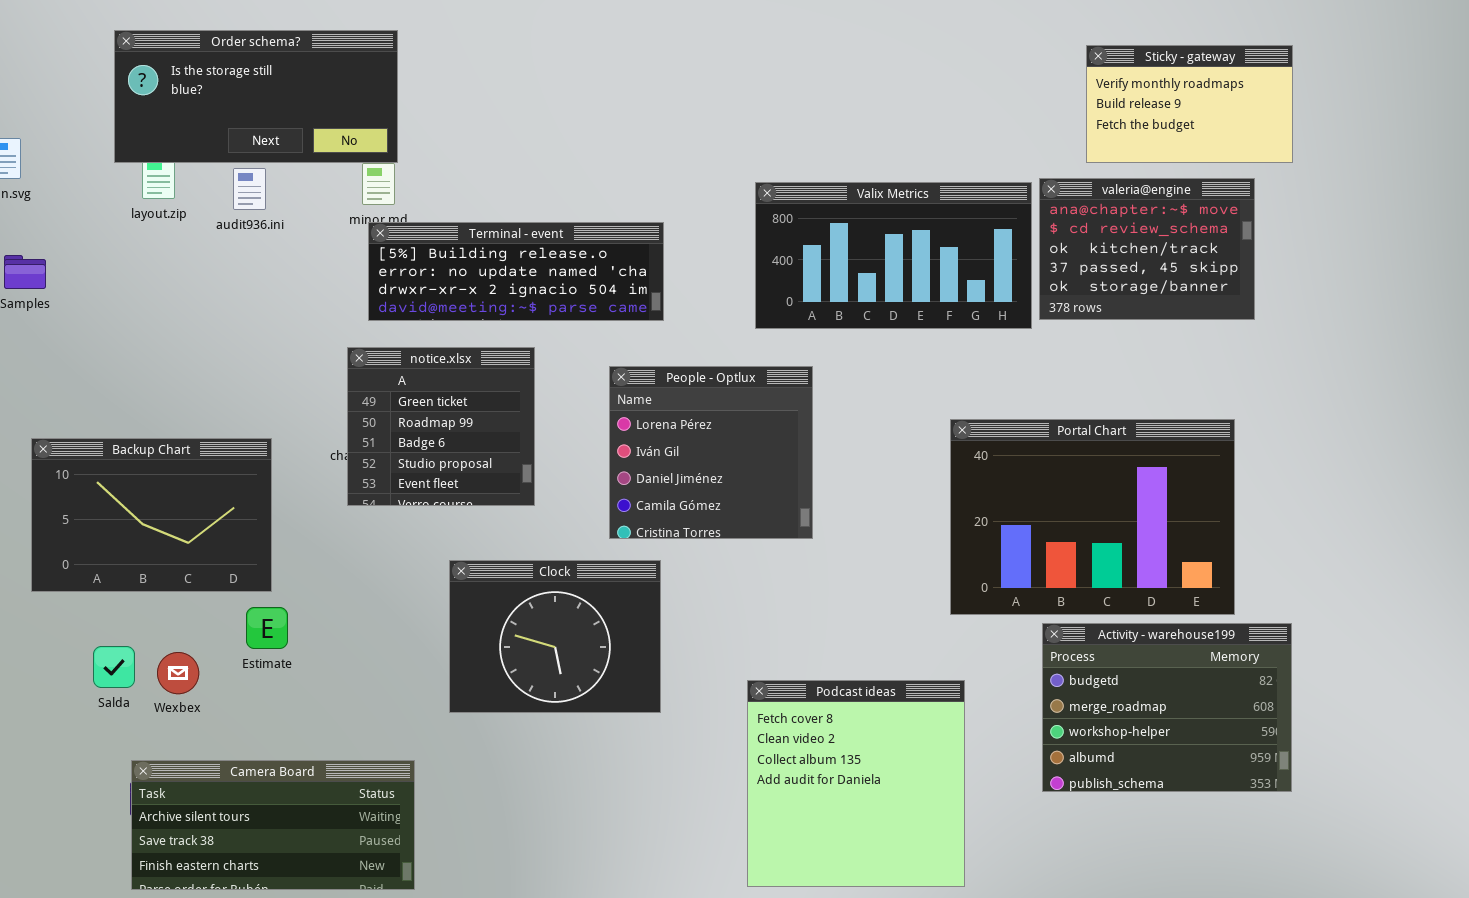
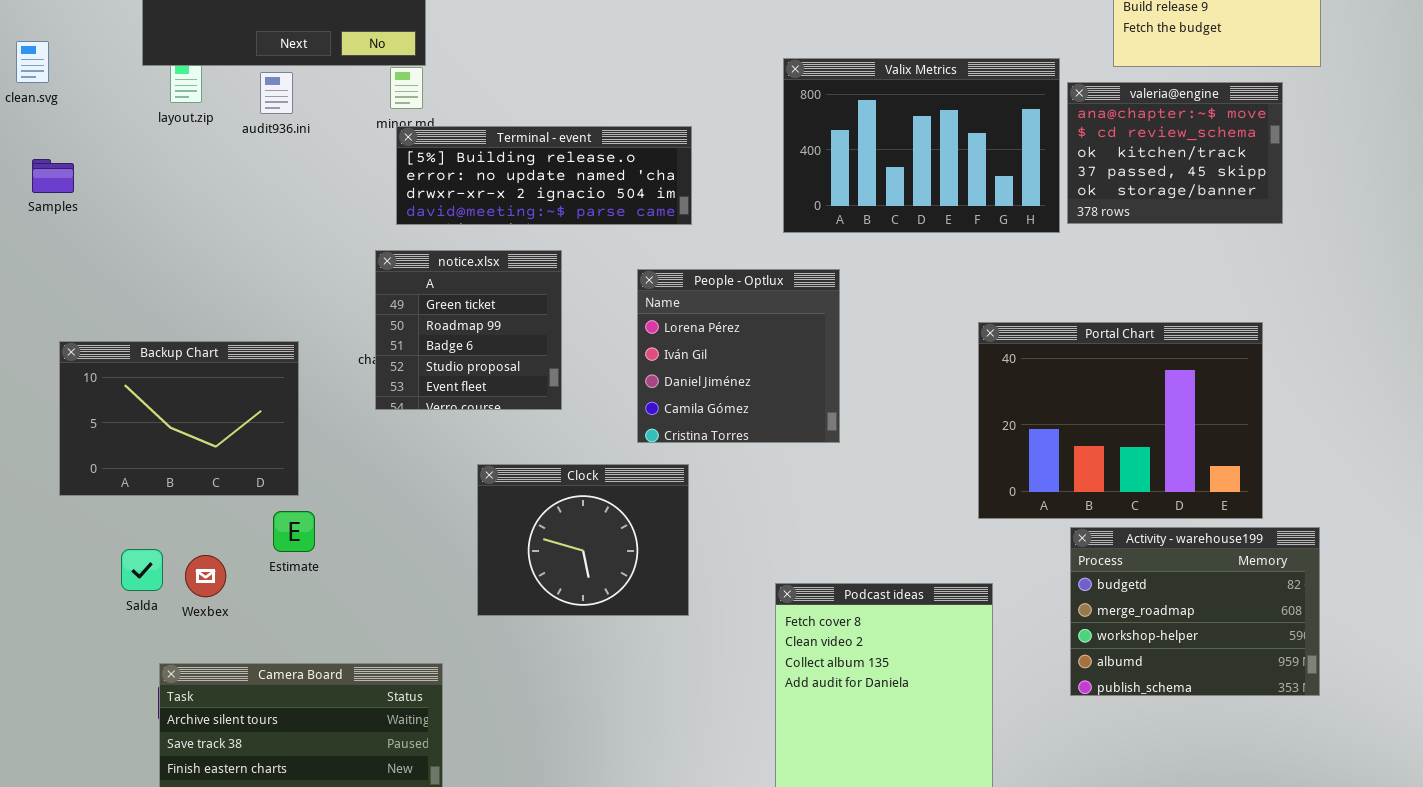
Valix Metrics: [755,182,1032,329] -> [783,58,1060,233], resized

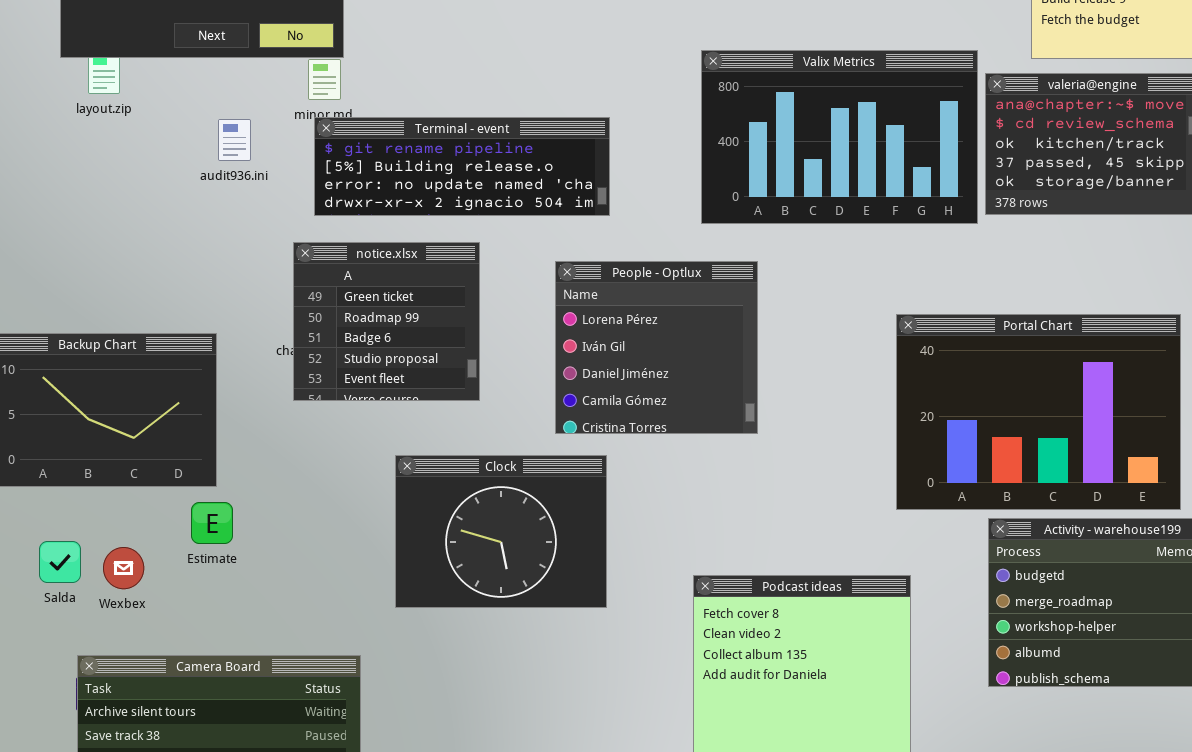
audit936.ini: [260,72,293,114] -> [218,119,251,161], moved
Terminal - event: [396,126,692,225] -> [314,117,610,216], scrolled up 1 row

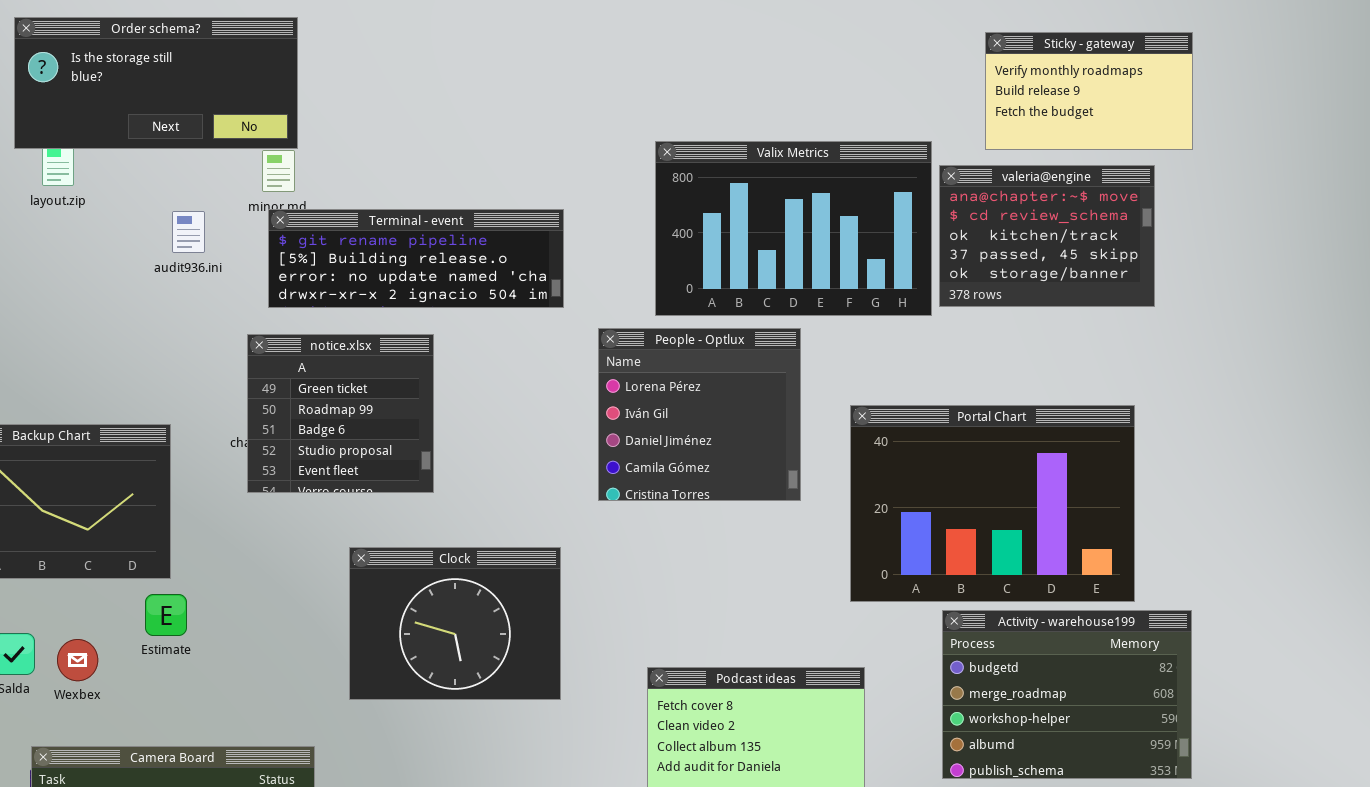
People - Optlux: [555,261,758,434] -> [598,328,801,501], moved

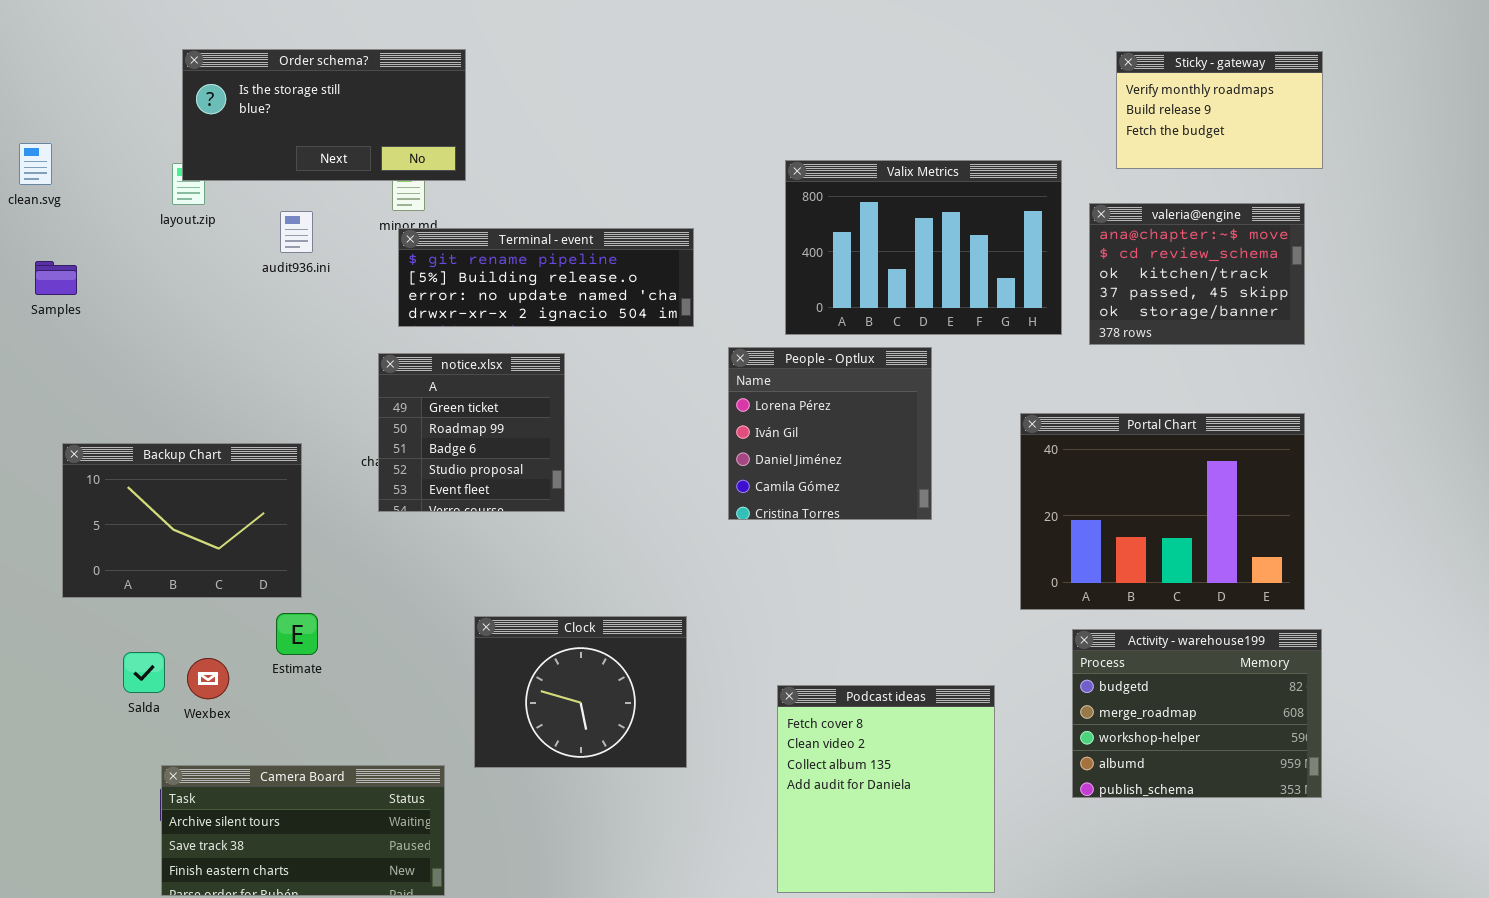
Order schema?: [14,17,298,149] -> [182,49,466,181], moved
valeria@engine: [939,165,1155,307] -> [1089,203,1305,345], moved
audit936.ini: [172,211,205,253] -> [280,211,313,253], moved
Portal Chart: [850,405,1135,602] -> [1020,413,1305,610], moved
Clock: [349,547,561,700] -> [474,616,687,768], moved

